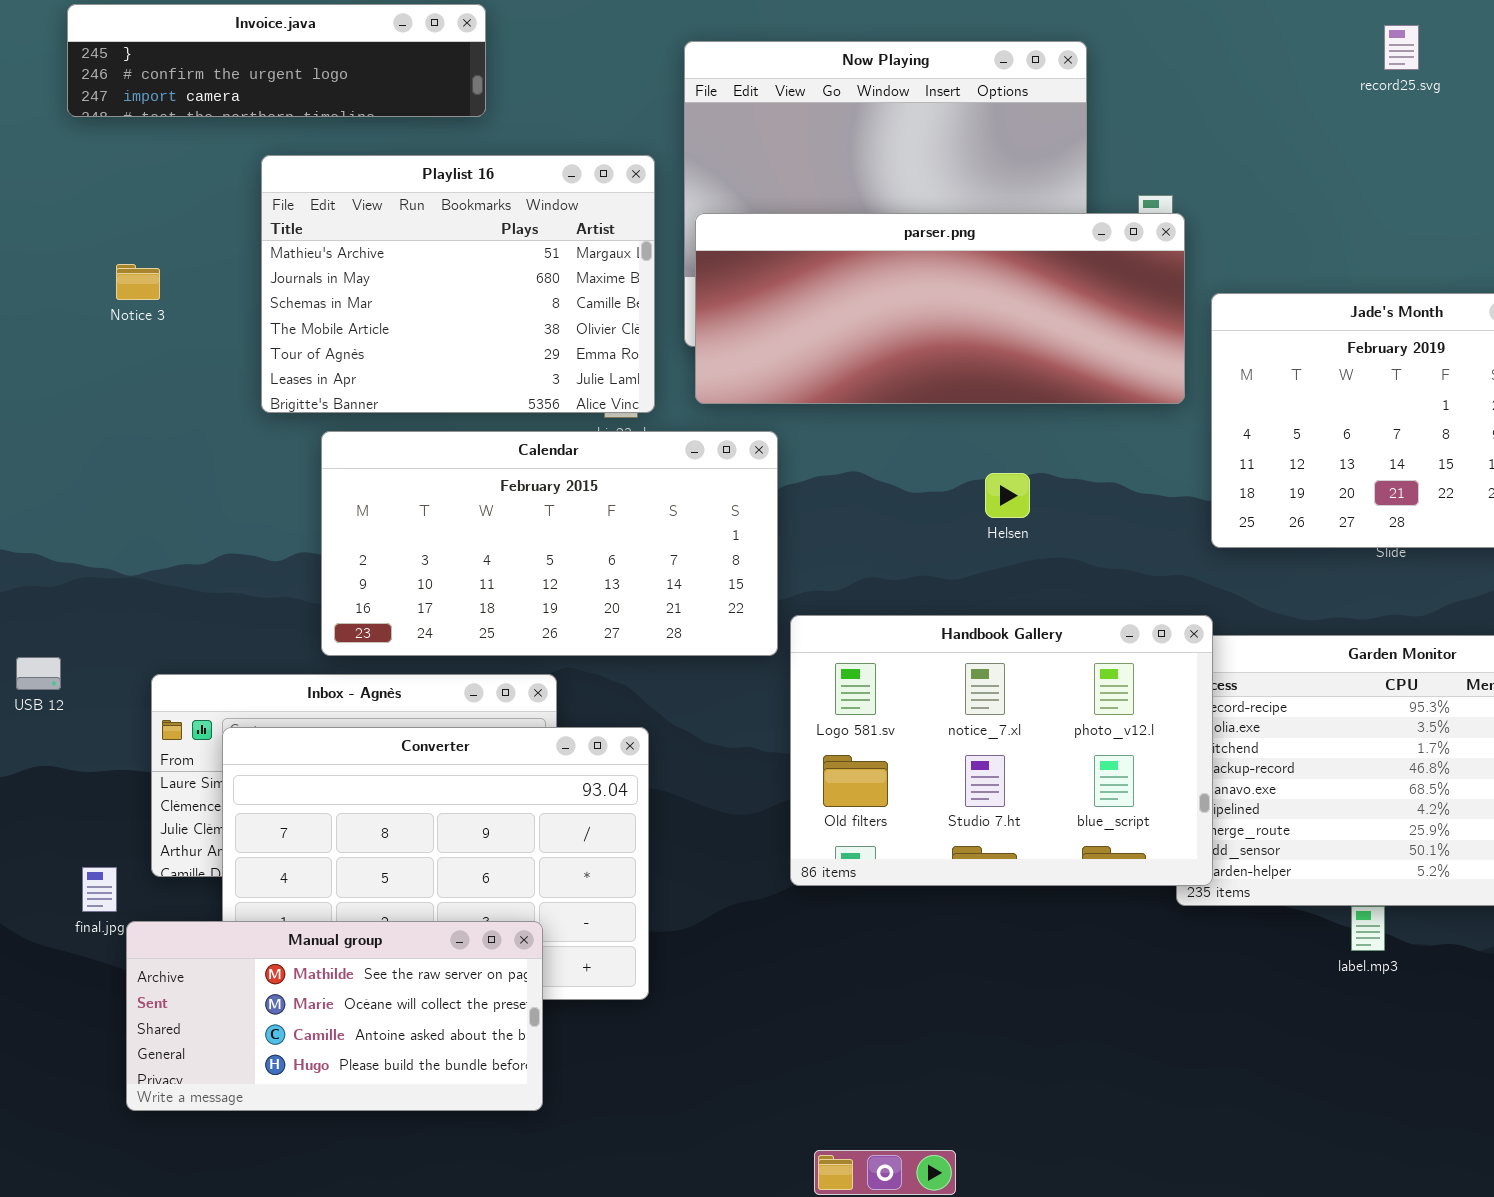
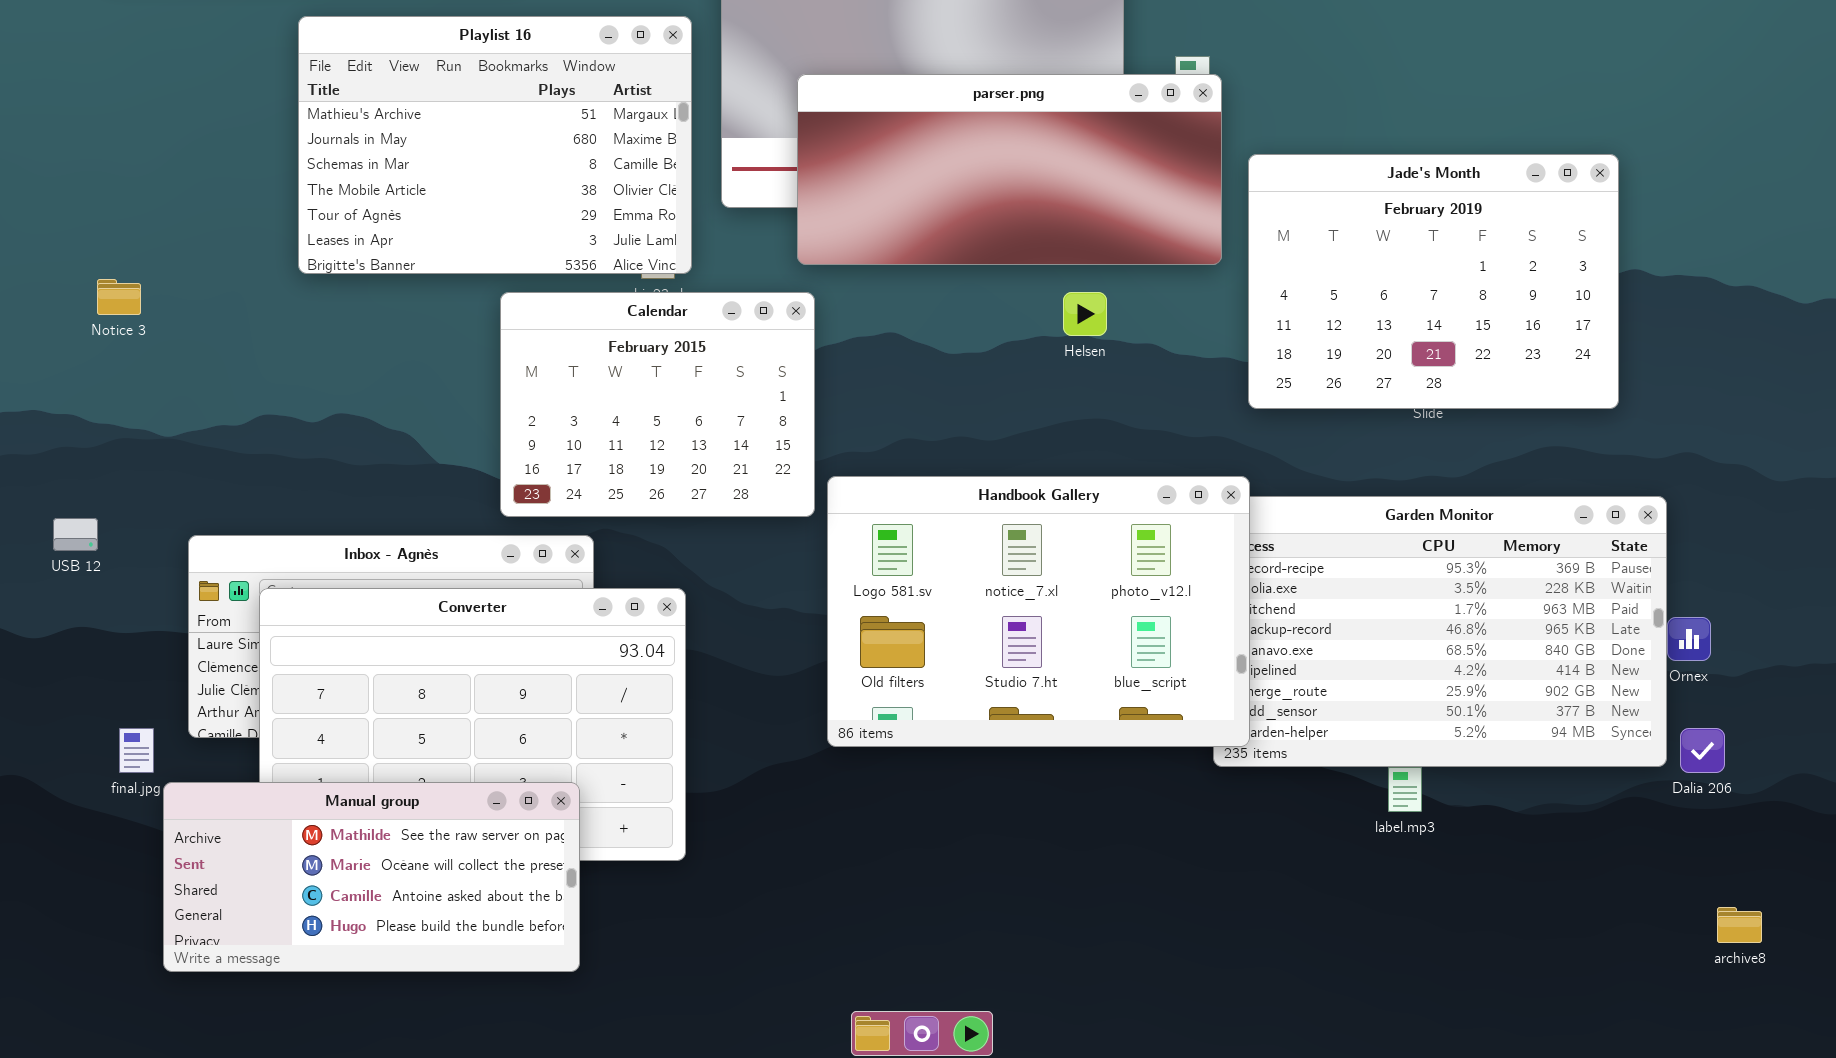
parser.png: [695,213,1185,404] -> [797,74,1222,265], resized
Notice 3: [116,264,160,300] -> [97,279,141,315], moved
Calendar: [321,431,778,656] -> [500,292,815,517], resized
Helsen: [985,473,1030,518] -> [1063,292,1107,336], moved

